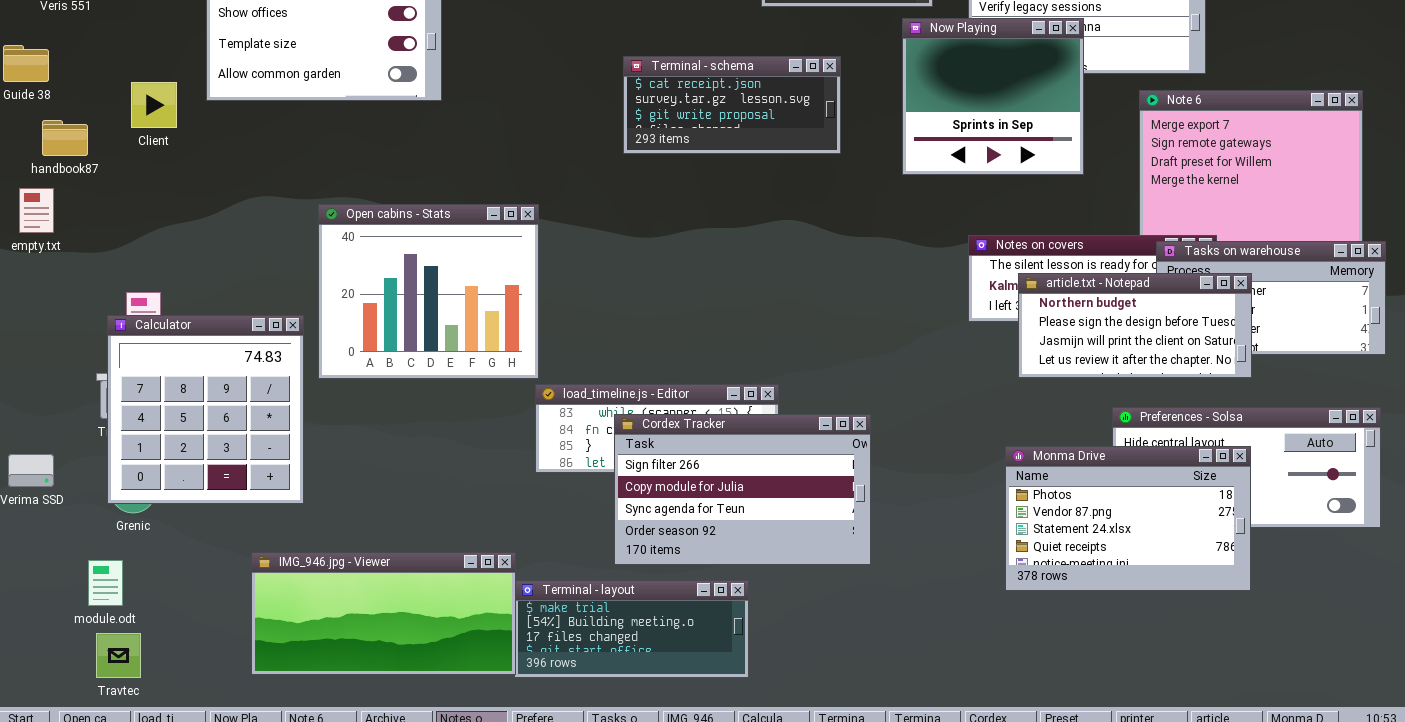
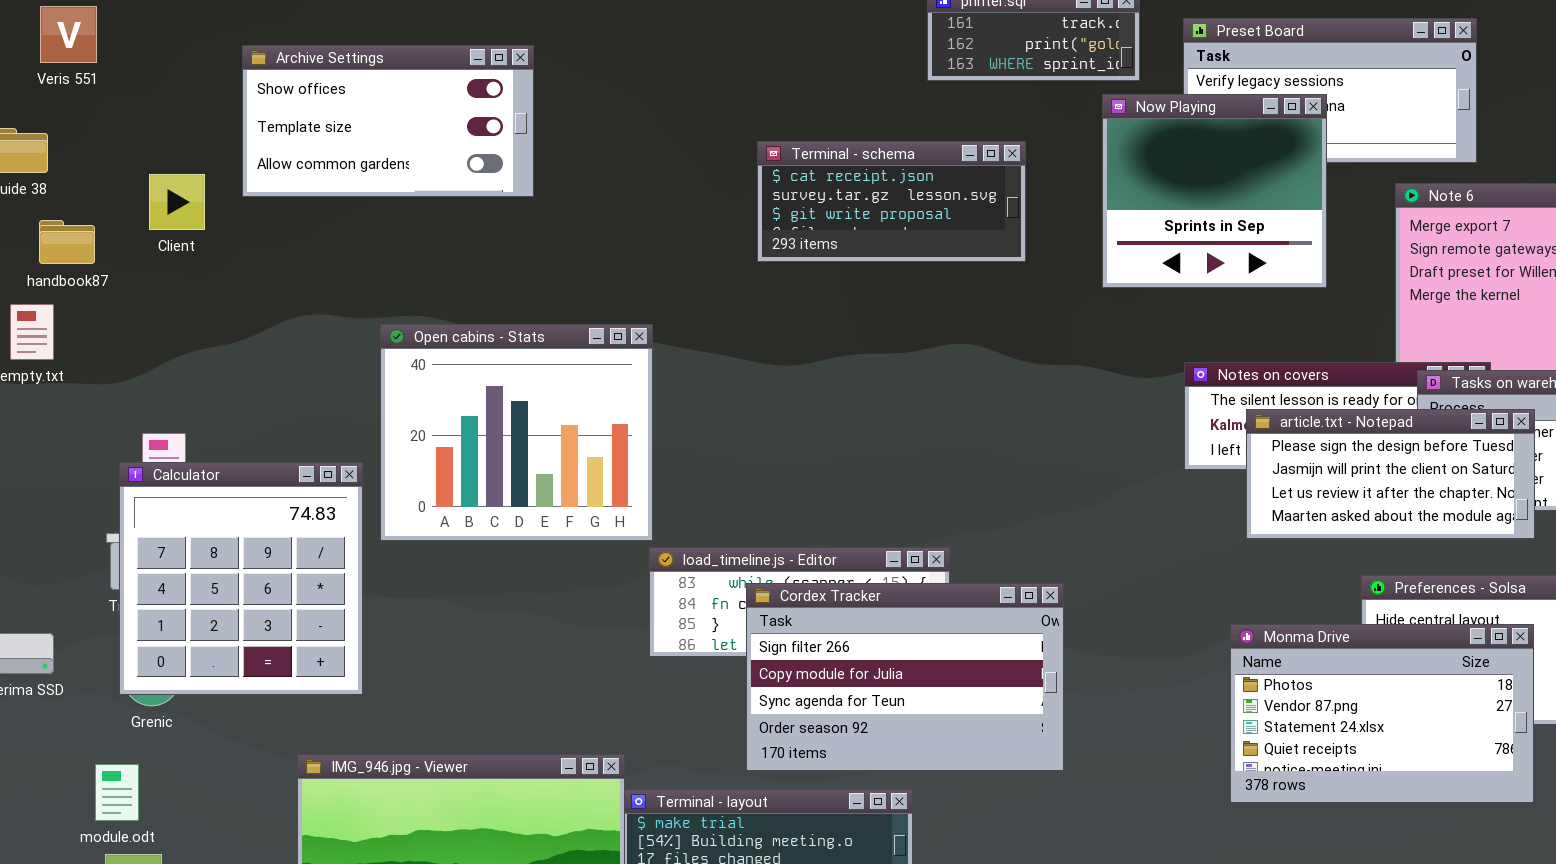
article.txt - Notepad: [1018,273,1252,378] -> [1246,409,1535,539], scrolled down 1 row

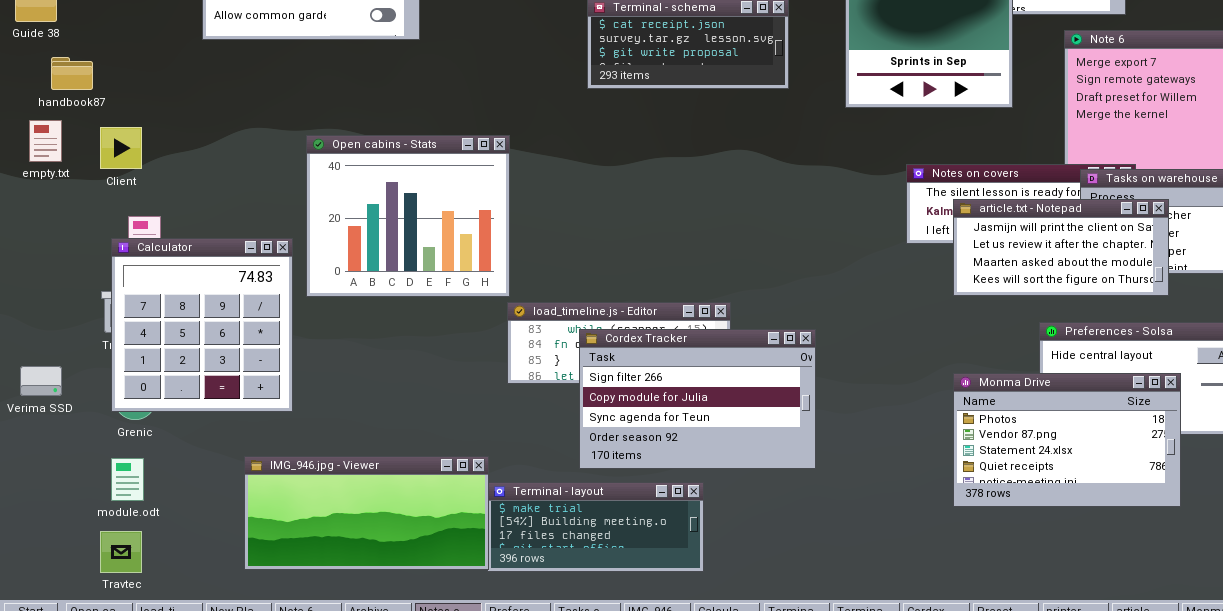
Client: [149,174,205,230] -> [100,127,142,169], moved
article.txt - Notepad: [1246,409,1535,539] -> [953,199,1169,296], scrolled down 1 row
Monma Drive: [1230,624,1534,803] -> [953,373,1181,507], moved
module.odt: [95,764,139,821] -> [111,458,144,501], moved

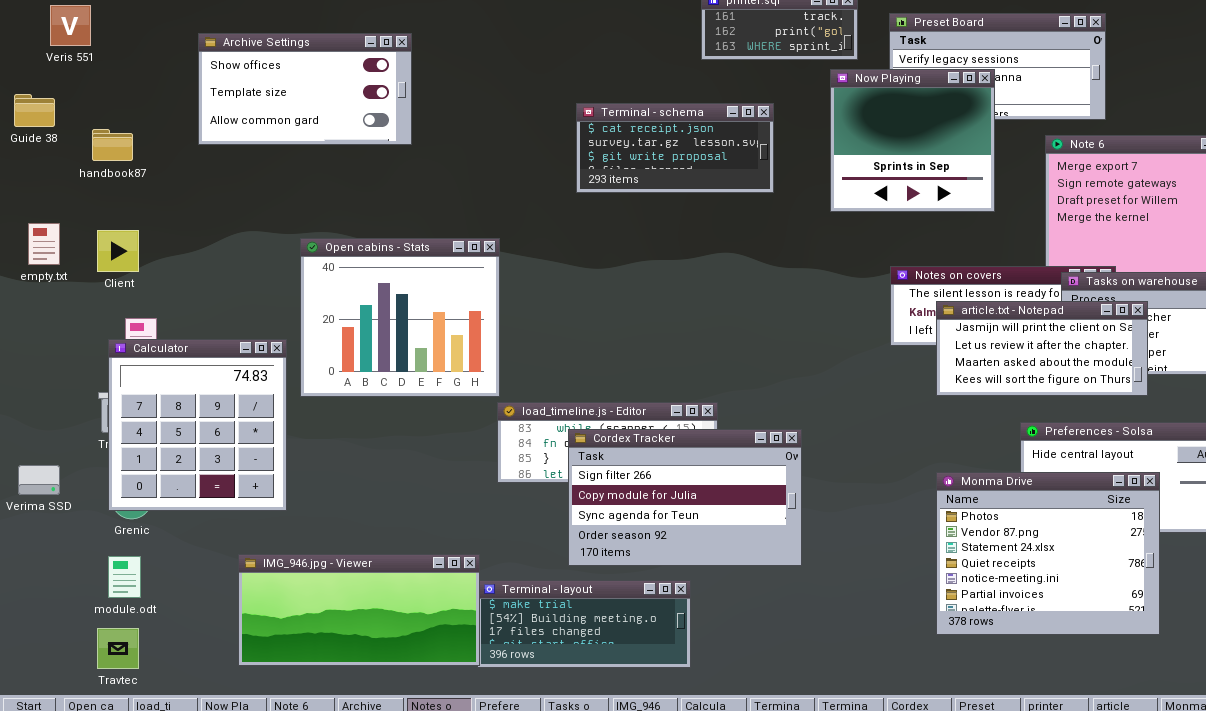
handbook87: [51,57,93,90] -> [92,129,133,161], moved
Monma Drive: [953,373,1181,507] -> [936,472,1160,635], resized

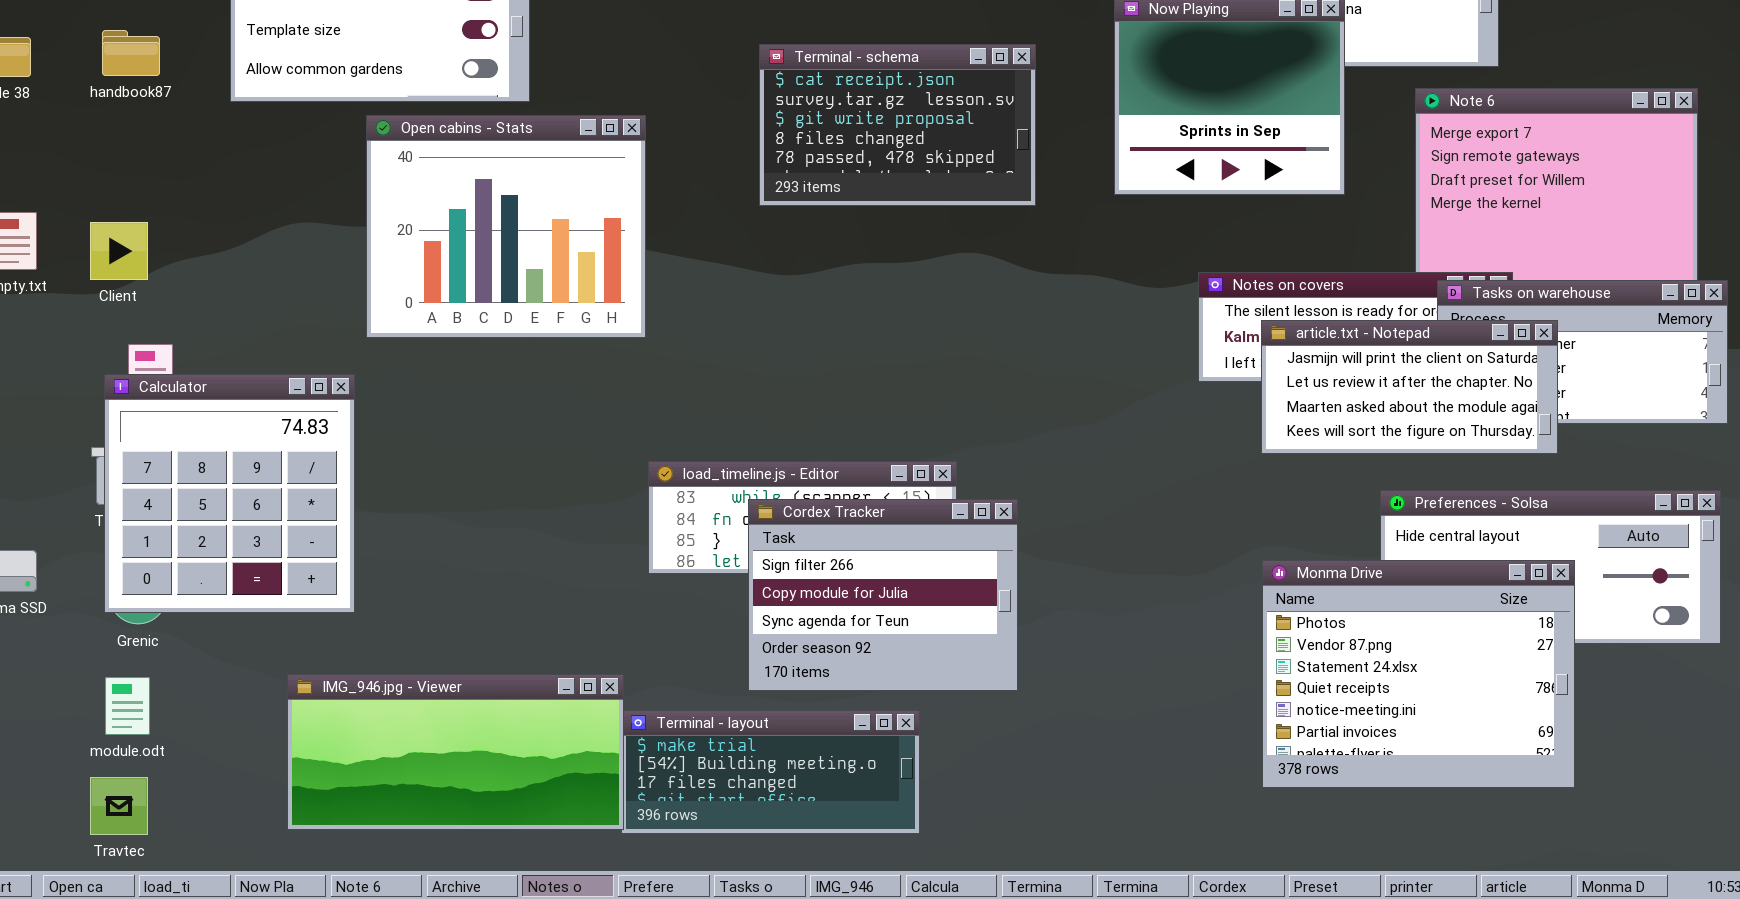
Terminal - schema: [576,103,774,193] -> [759,44,1036,206], resized
handbook87: [92,129,133,161] -> [102,30,160,76], moved
Open cabins - Stats: [300,238,500,397] -> [366,115,646,338], moved
Cordex Tracker: [568,429,802,566] -> [748,499,1018,691], resized

